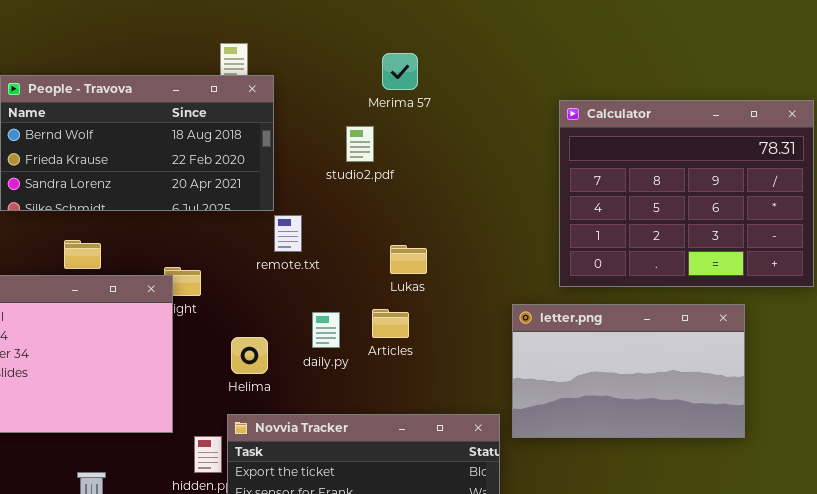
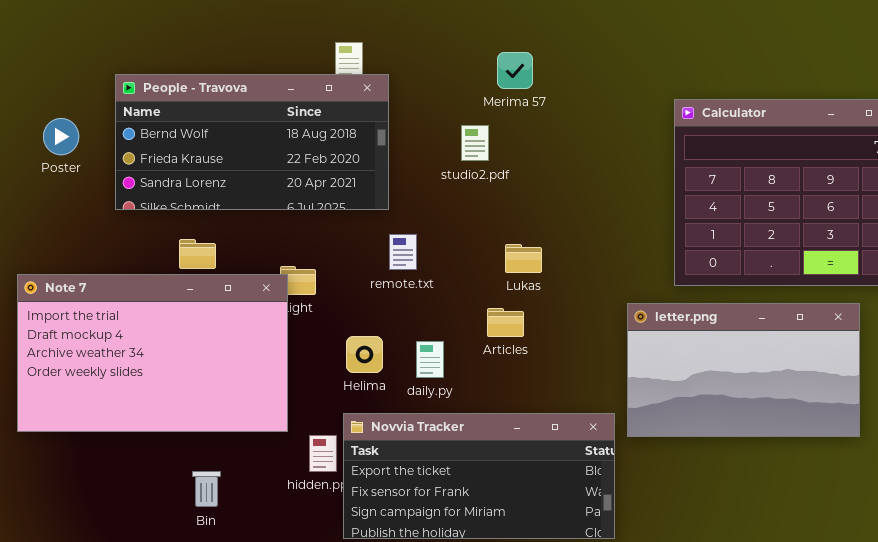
remote.txt: [274,215,302,252] -> [389,234,417,270], moved
daily.py: [312,312,340,348] -> [416,341,444,378], moved

